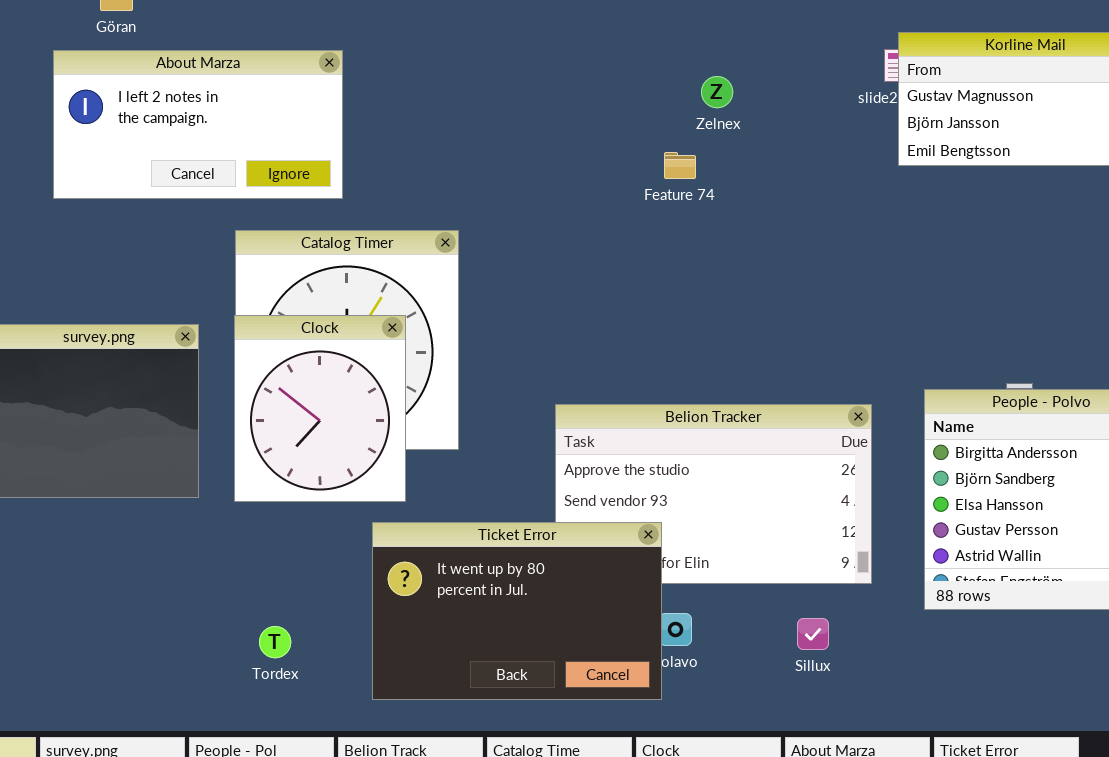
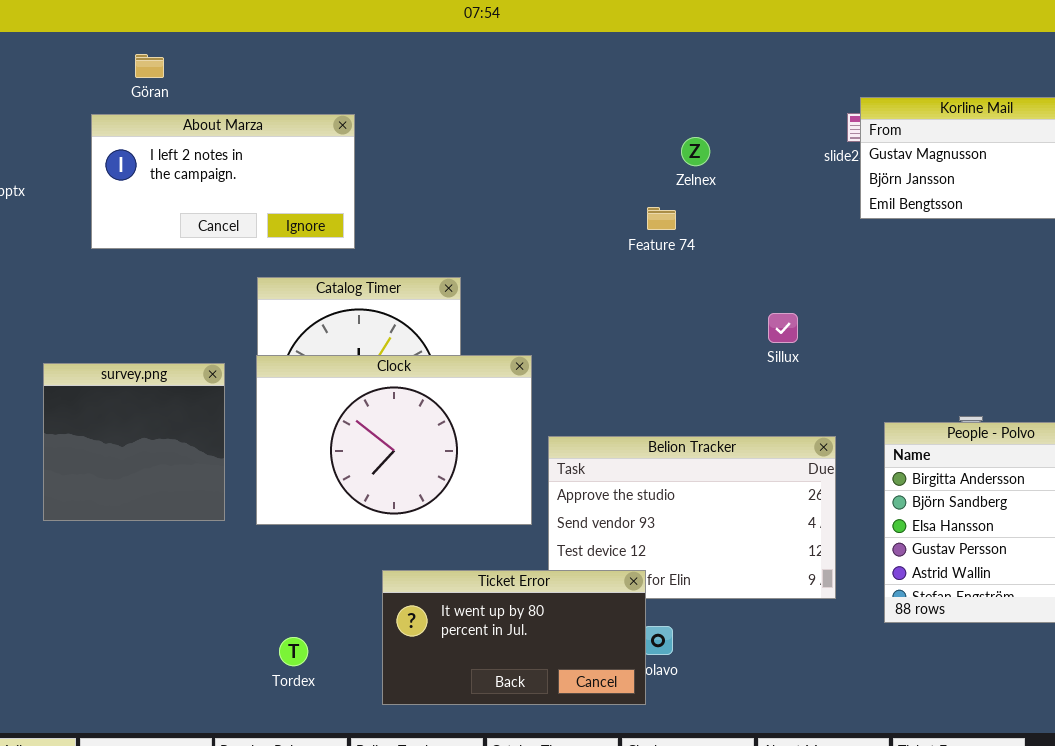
Clock: [234,315,406,502] -> [256,355,532,525], resized
Ticket Error: [372,522,662,700] -> [382,570,646,705], resized
Sillux: [797,618,829,650] -> [768,313,798,343], moved

